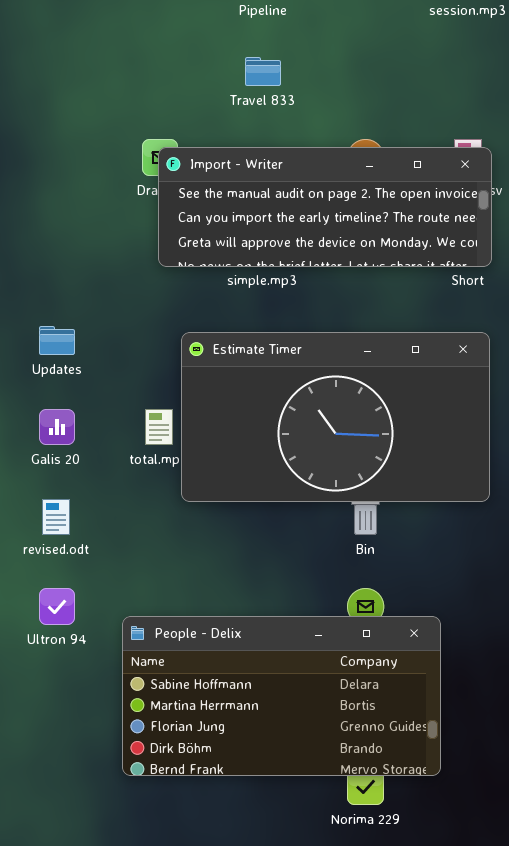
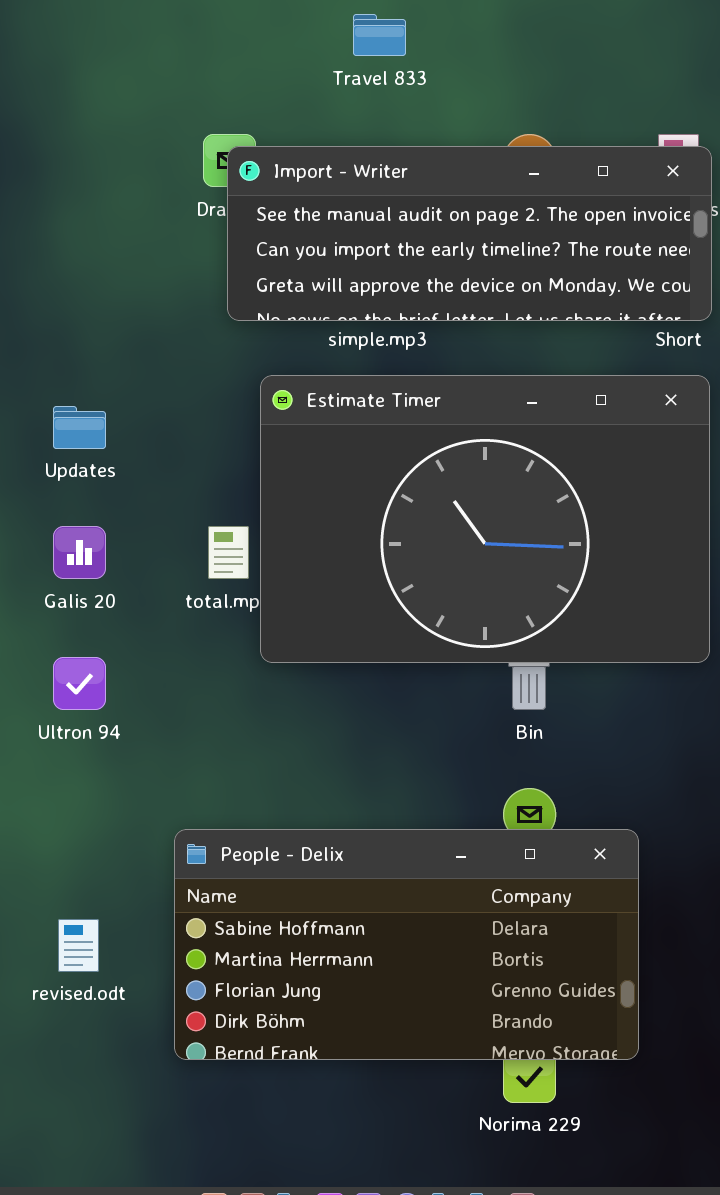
Estimate Timer: [181,332,490,502] -> [260,375,710,663], resized
revised.odt: [42,499,70,535] -> [58,919,99,972], moved
Ultron 94: [39,588,75,625] -> [53,657,106,710], moved

